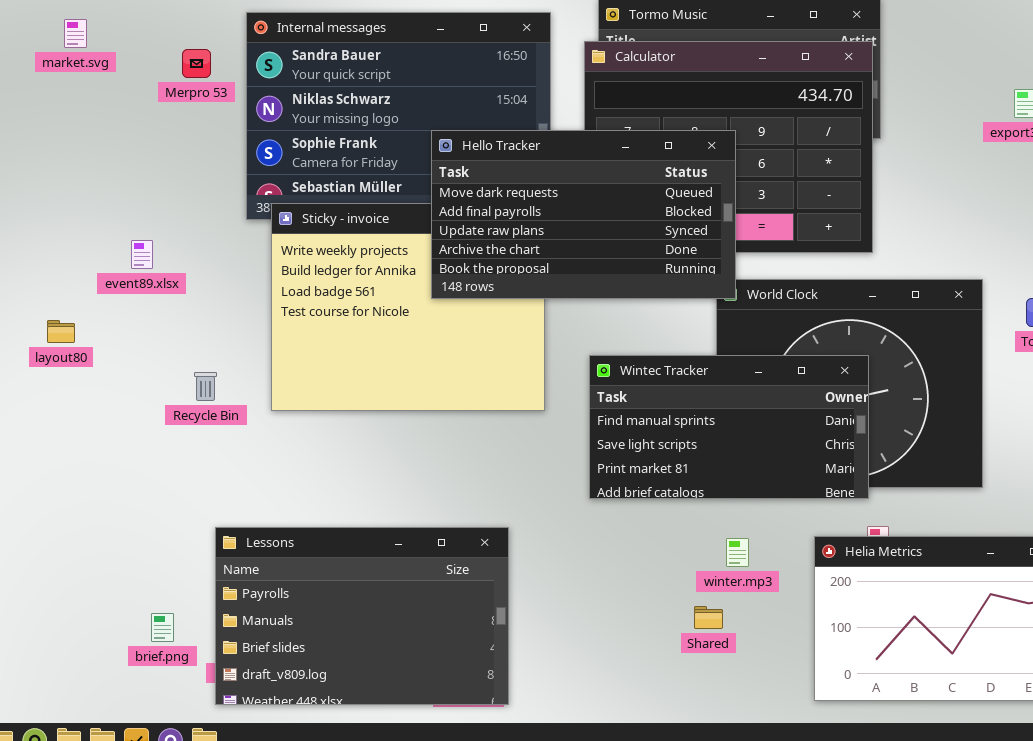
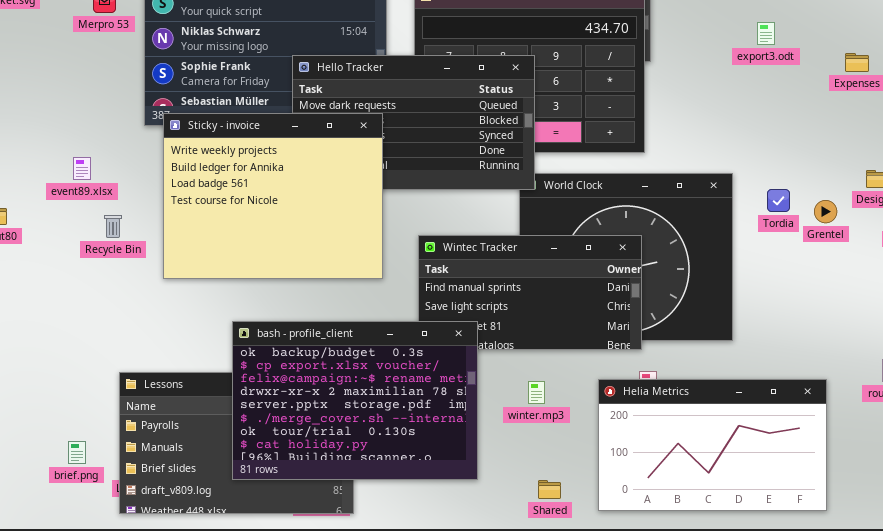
Sticky - invoice: [271,203,545,411] -> [163,113,383,279], raised
event89.xlsx: [131,240,153,269] -> [73,157,91,180], moved
Recycle Bin: [194,372,217,401] -> [104,215,122,238], moved
bash - profile_client: none -> [232,321,478,480], opened
Shared: [694,606,723,629] -> [538,480,561,499], moved

